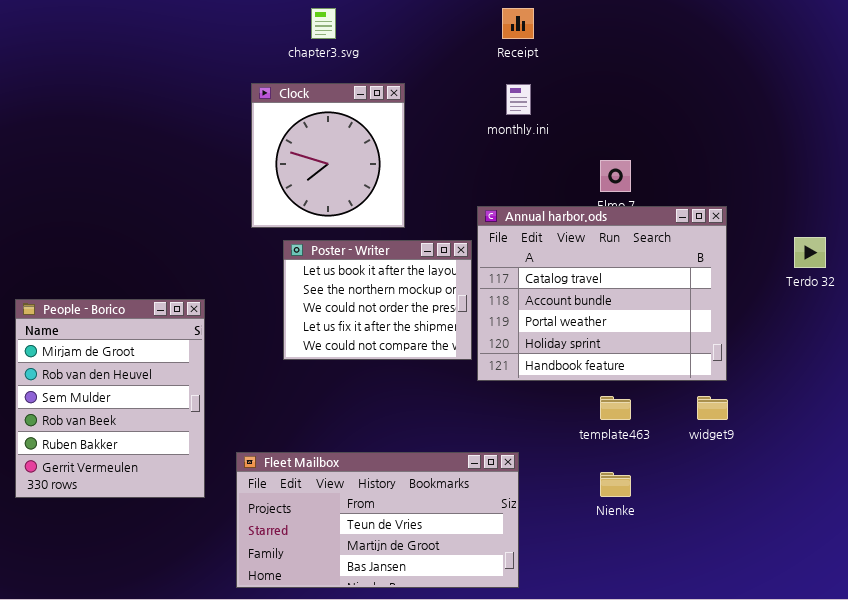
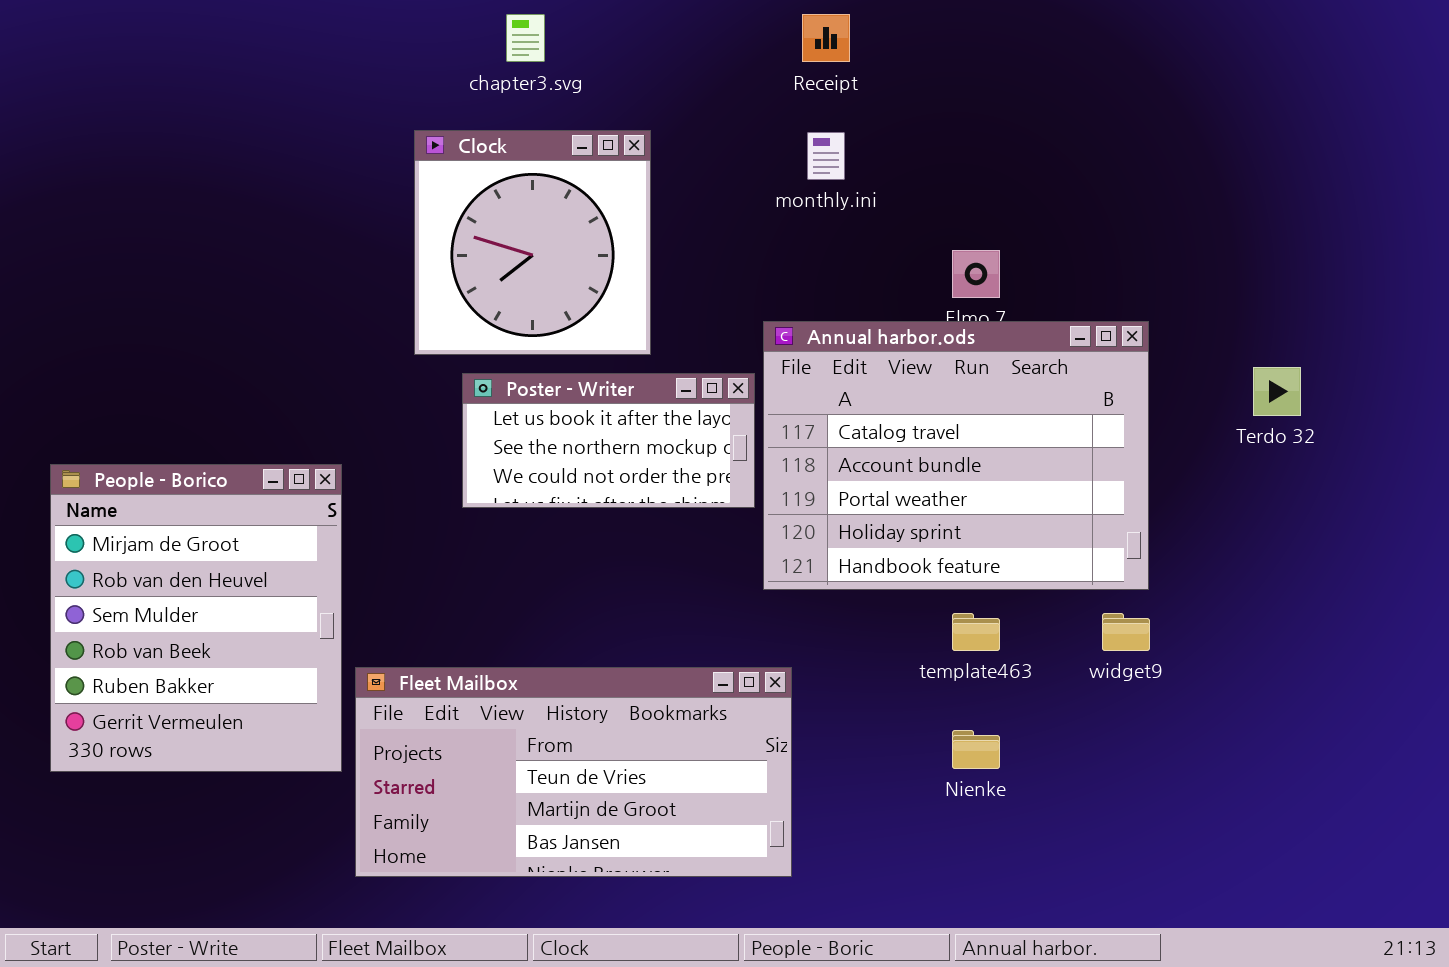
Poster - Writer: [283,240,472,360] -> [462,373,755,508], resized
Fleet Mailbox: [236,452,519,588] -> [355,667,792,877], moved

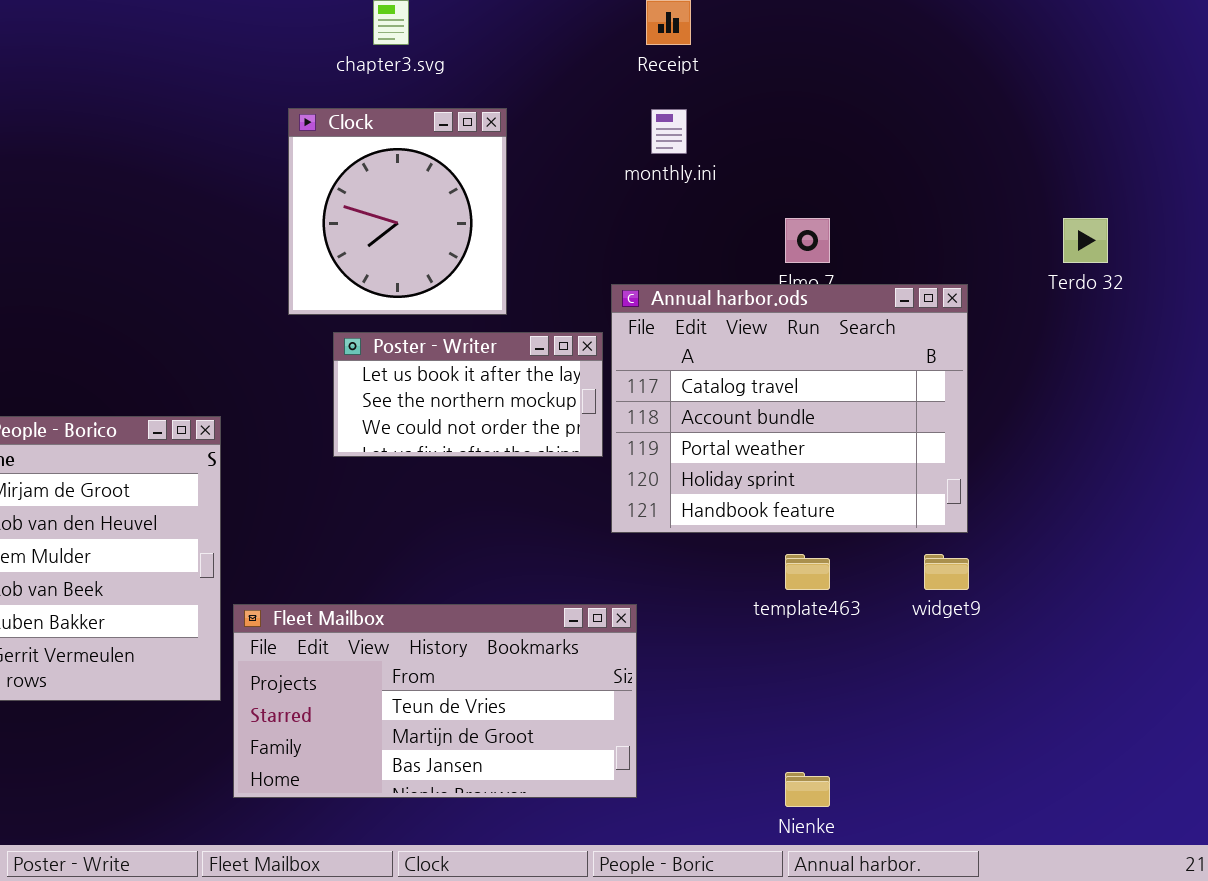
Terdo 32: [1253,367,1301,416] -> [1063,218,1108,263], moved
Nienke: [952,730,1000,769] -> [785,772,830,807], moved

